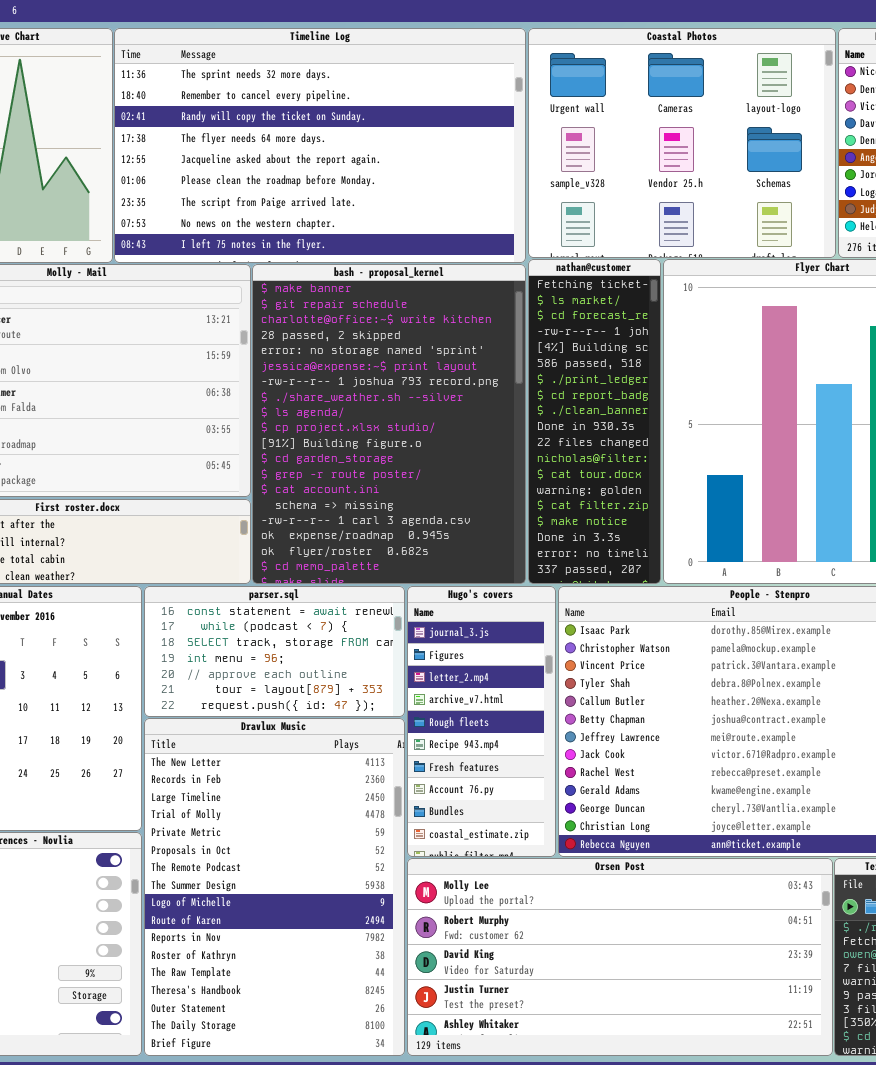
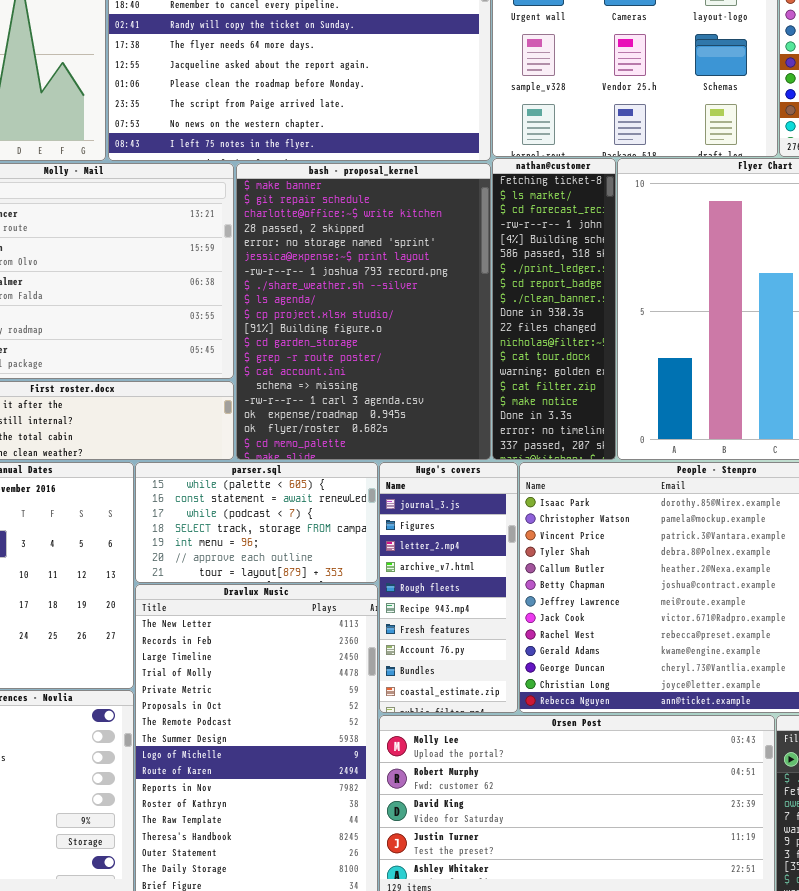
parser.sql: [144,586,405,717] -> [135,462,378,583], scrolled up 1 row

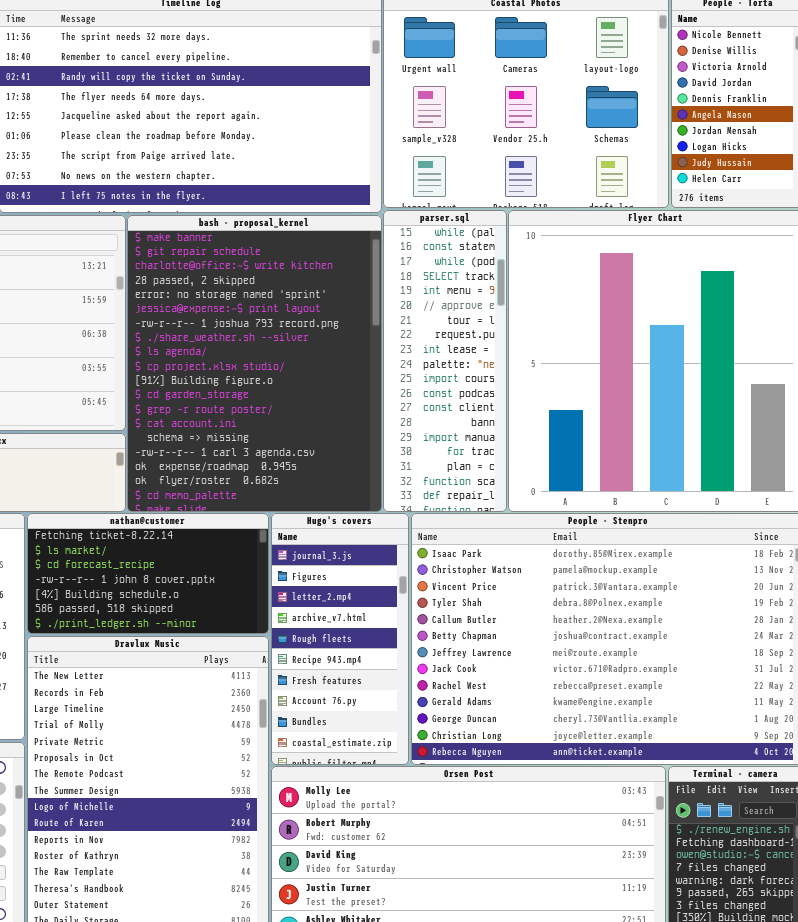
nathan@customer: [492,158,616,460] -> [27,513,269,634], moved, resized
parser.sql: [135,462,378,583] -> [383,210,507,512], moved, resized

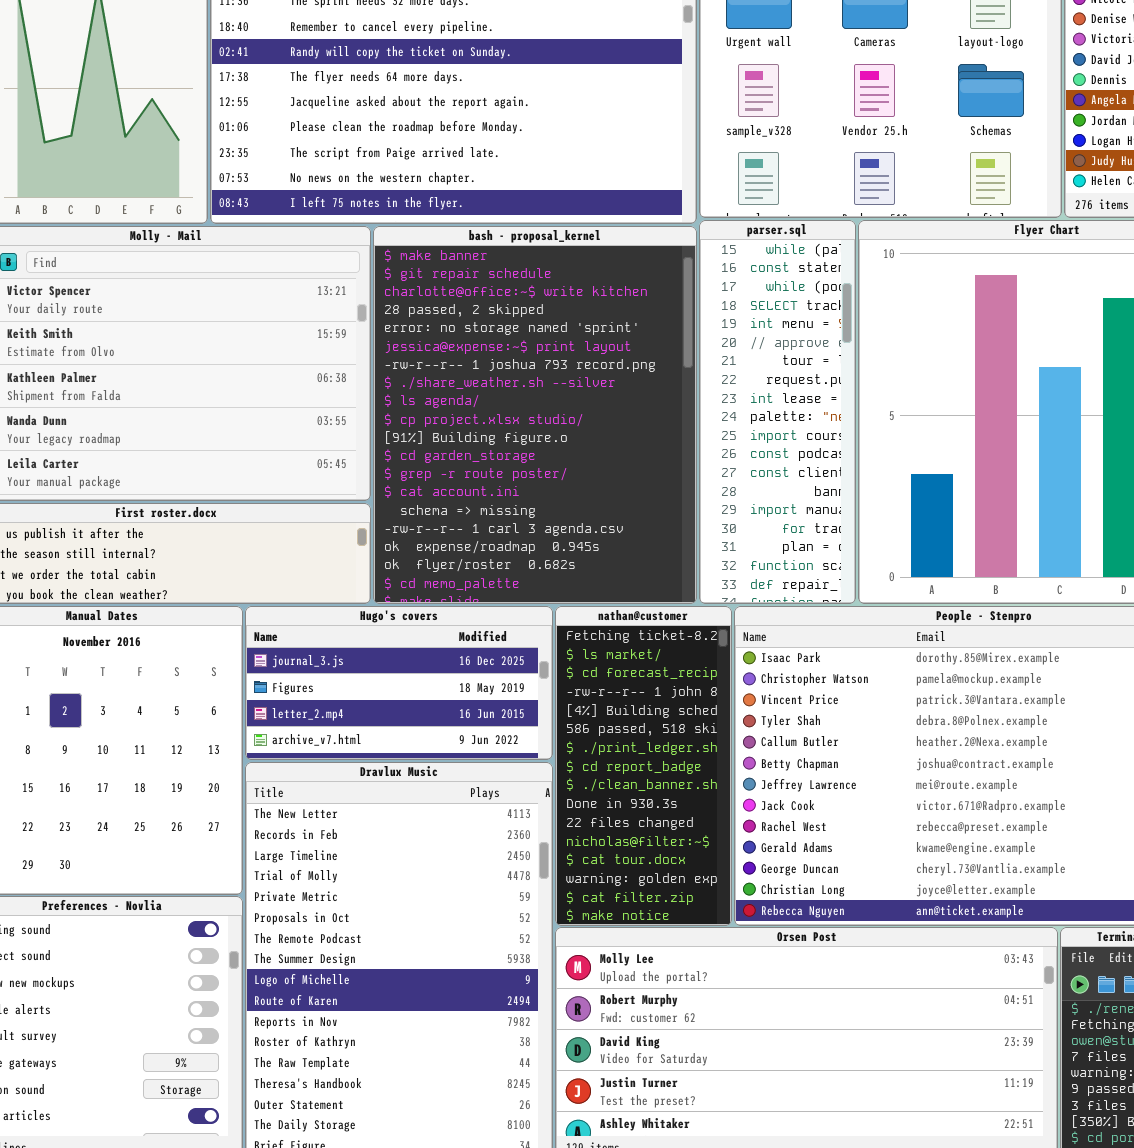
nathan@customer: [27,513,269,634] -> [555,606,732,926], moved, resized
Hugo's covers: [271,513,409,765] -> [245,606,553,760], moved, resized

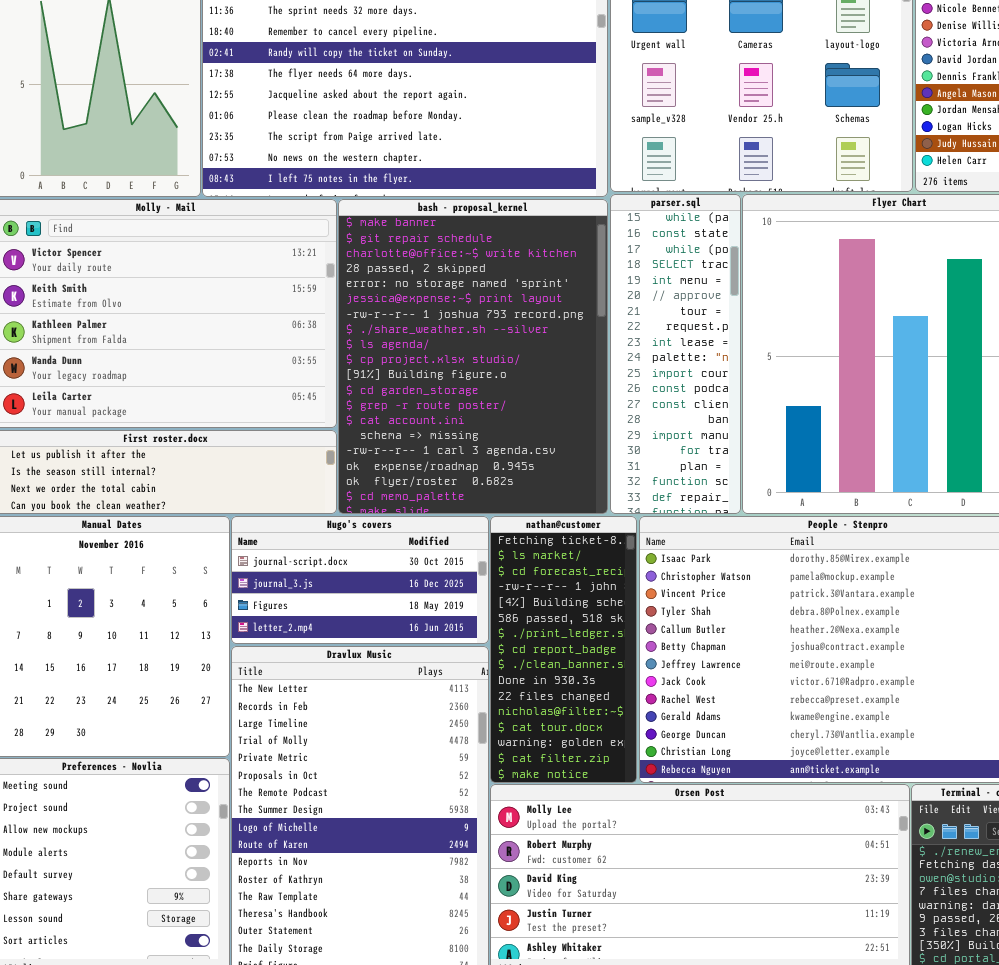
Hugo's covers: [245,606,553,760] -> [231,516,489,644], scrolled up 1 row

